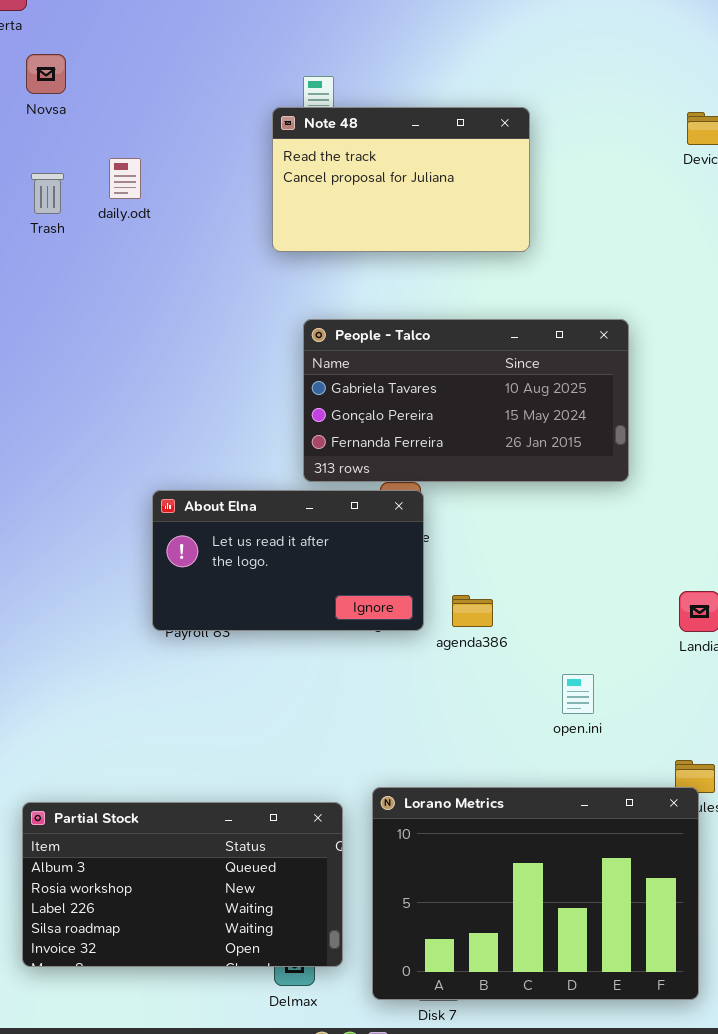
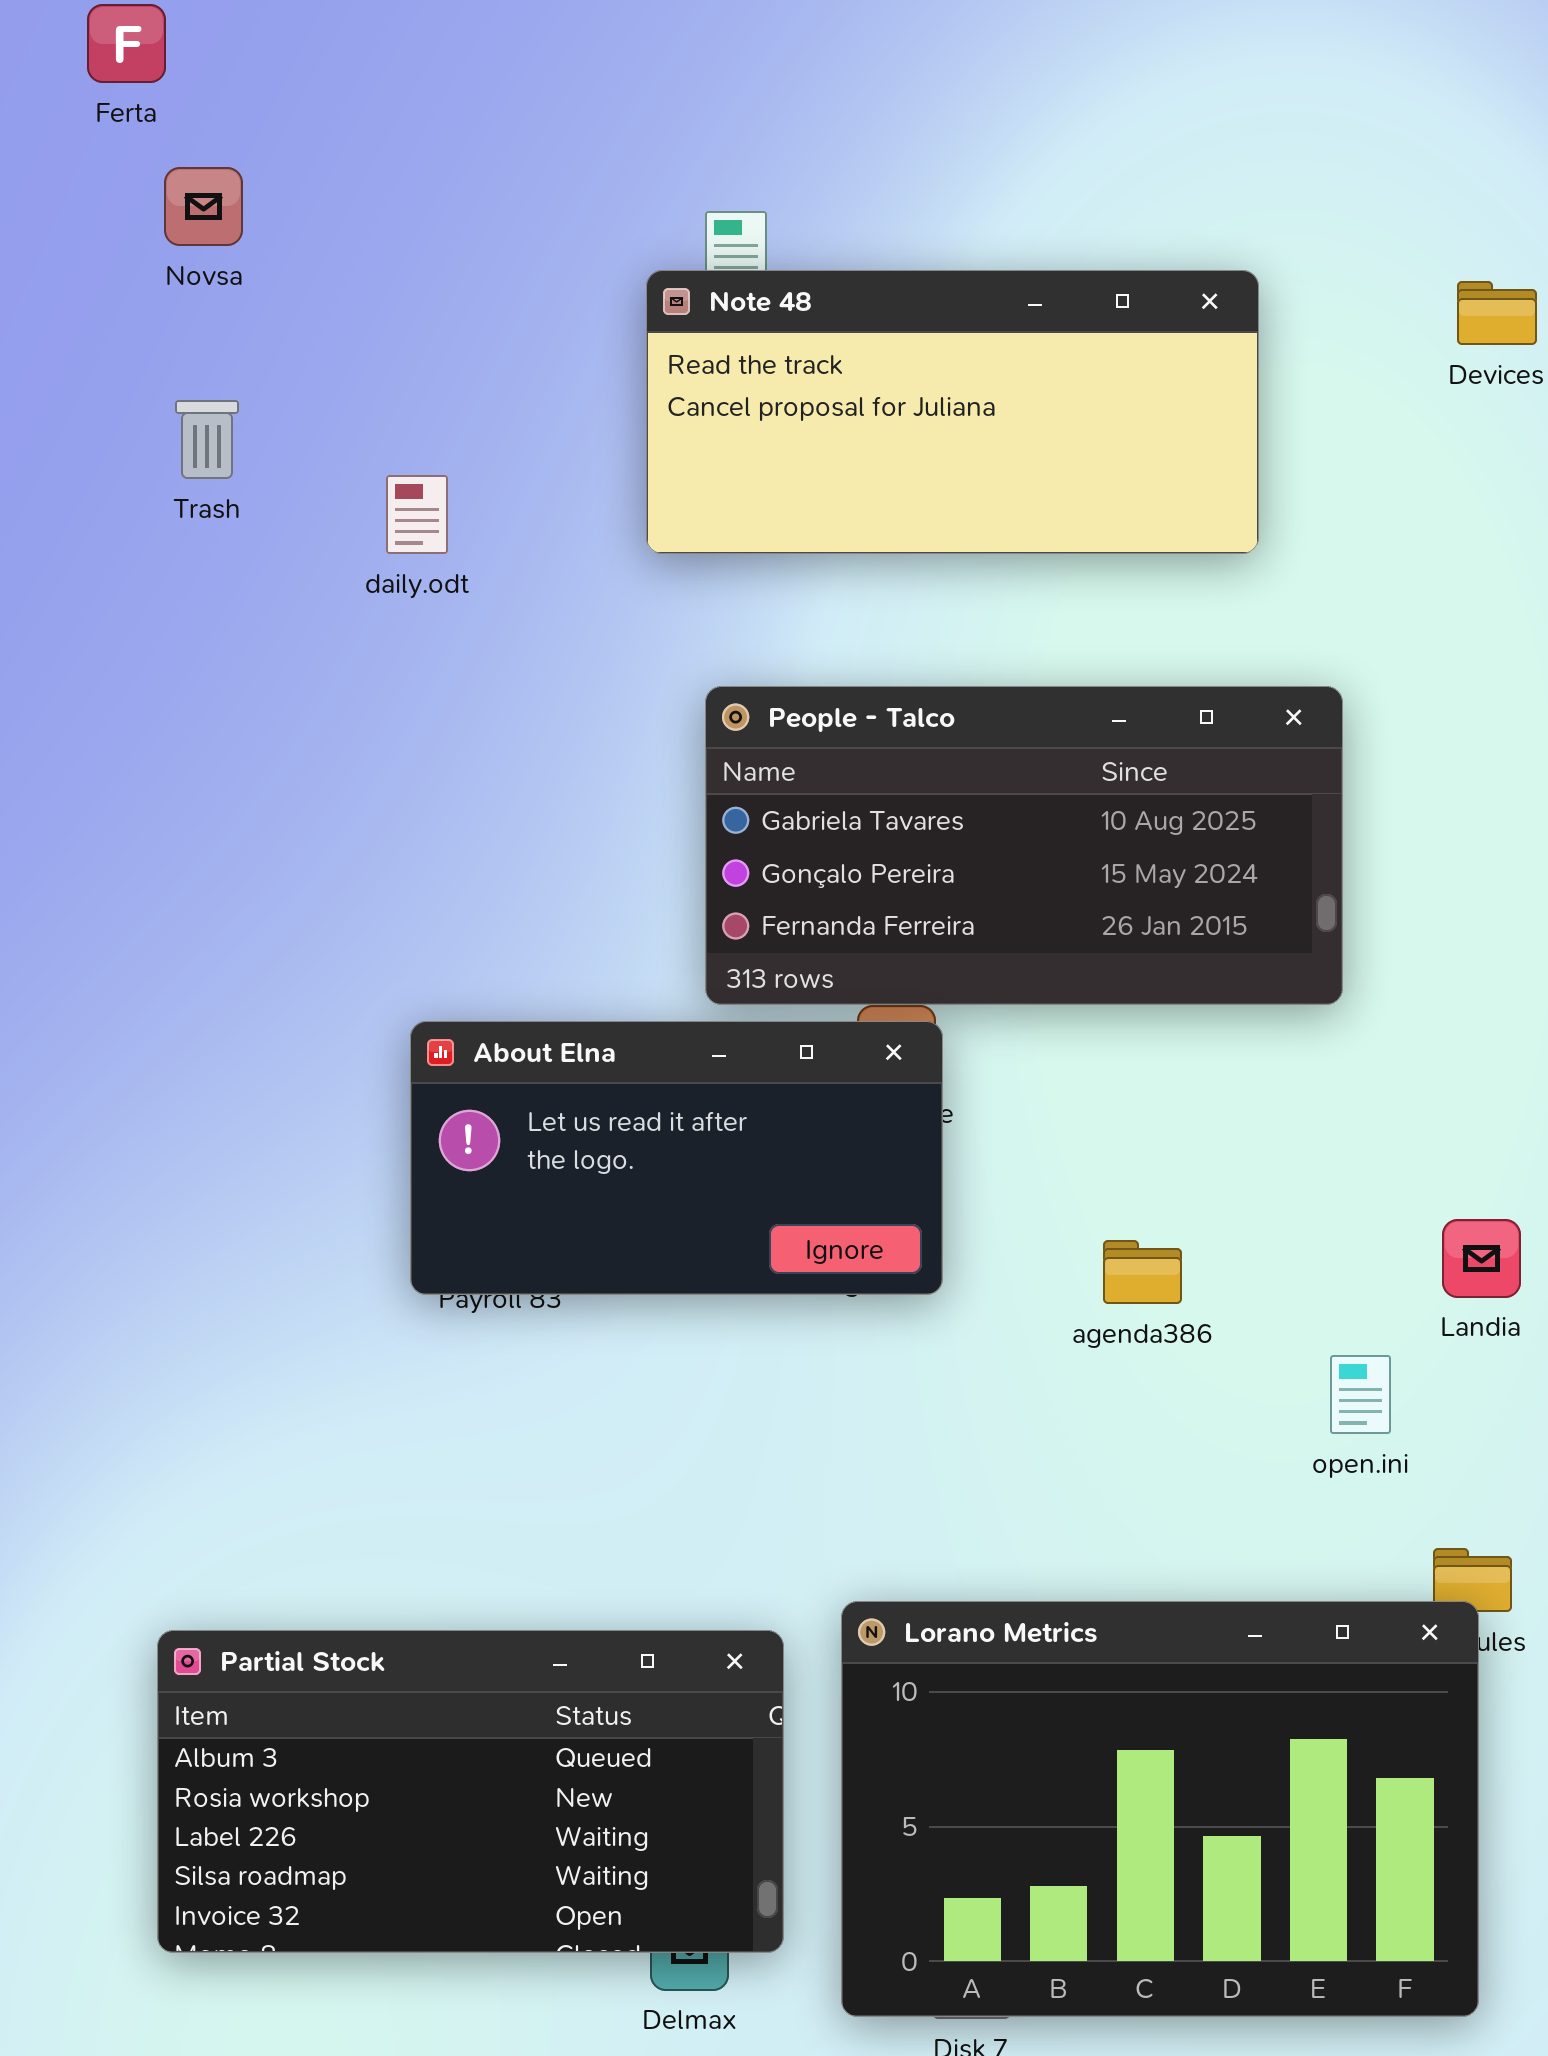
Note 48: [272,107,530,252] -> [646,270,1259,554], resized
daily.odt: [109,158,141,199] -> [386,475,448,554], moved
agenda386: [452,595,493,627] -> [1103,1240,1182,1304], moved
open.ini: [562,674,594,714] -> [1330,1355,1391,1434], moved

